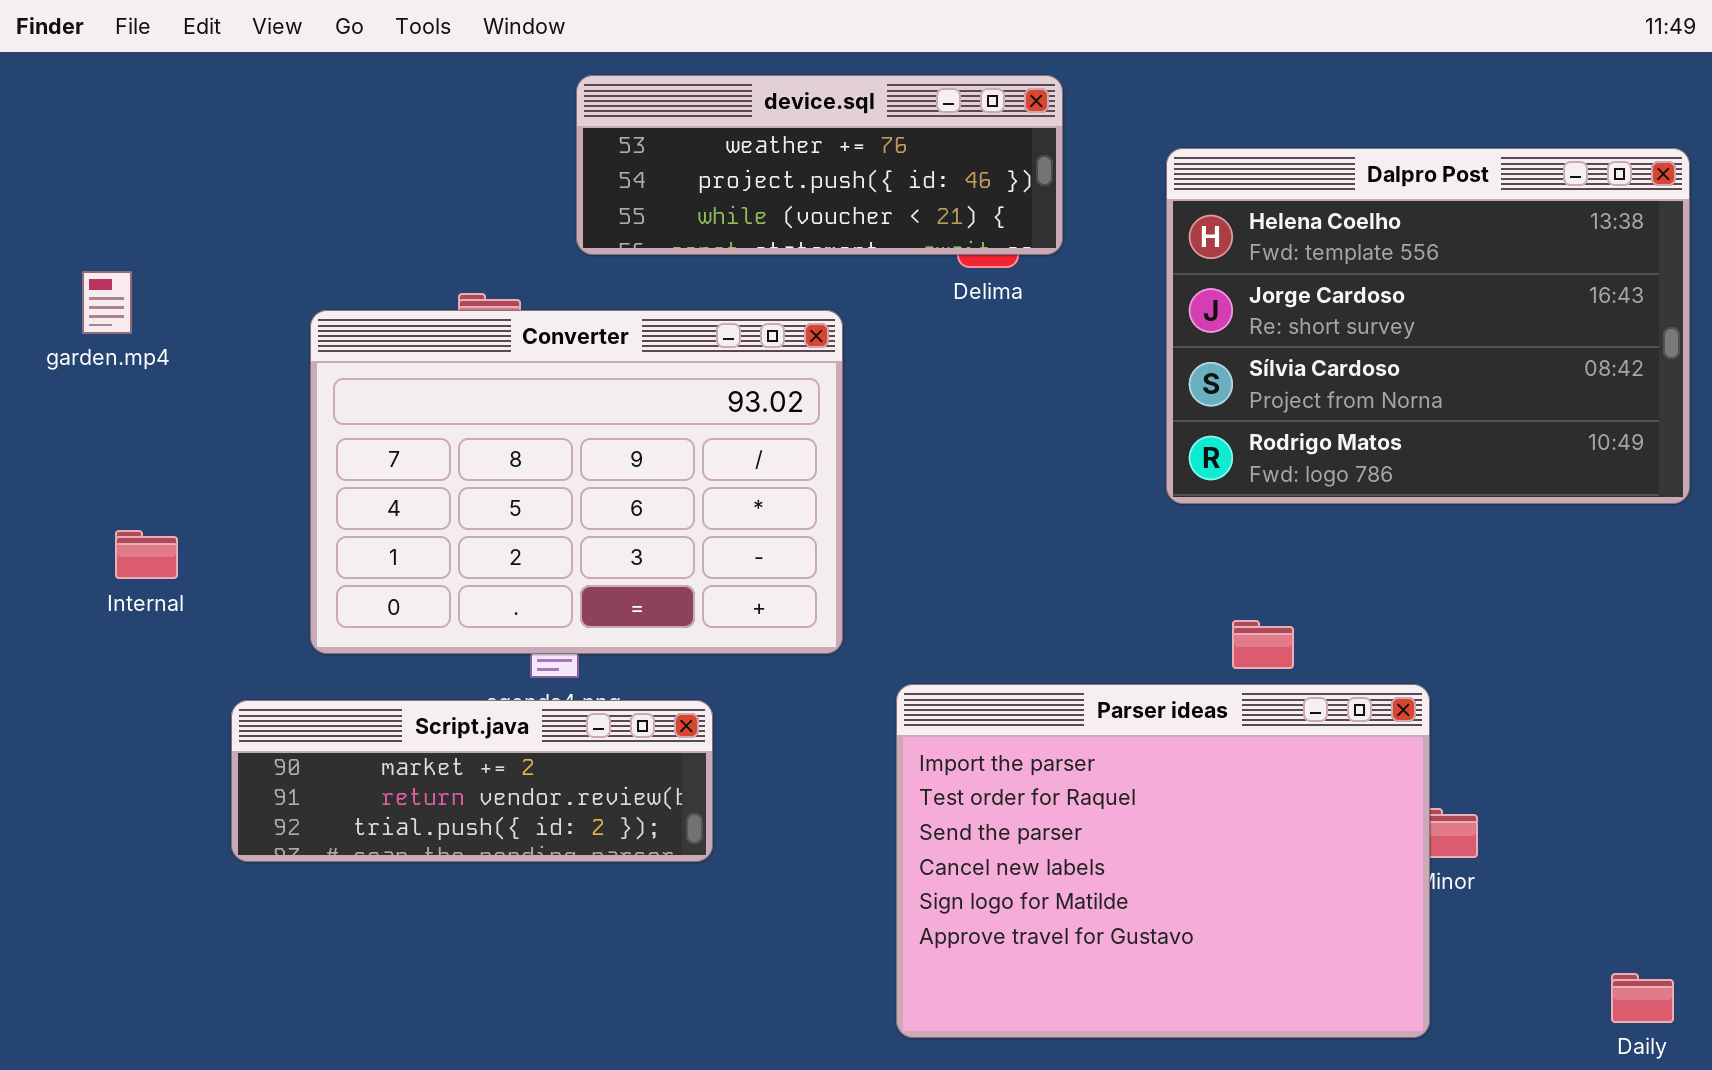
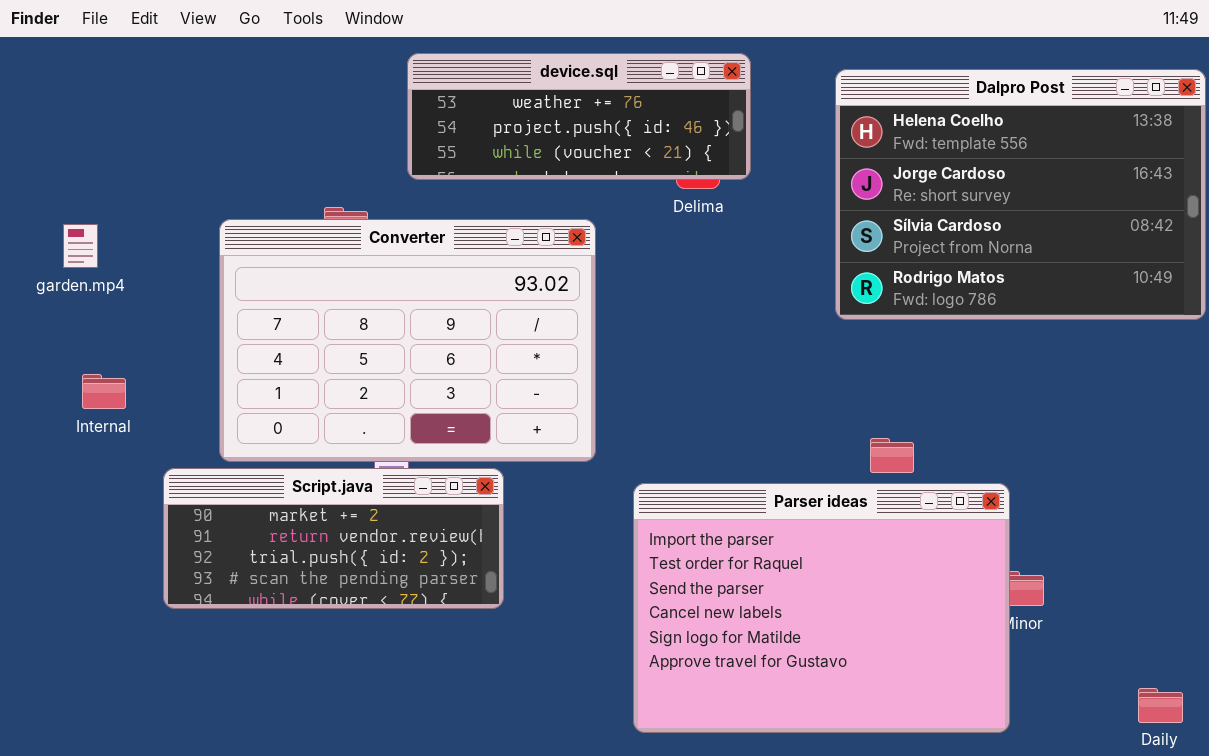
Dalpro Post: [1166,148,1690,504] -> [835,69,1206,320], moved
garden.mp4: [82,271,132,334] -> [63,224,98,268], moved
Script.java: [231,700,713,862] -> [163,468,504,609], resized

